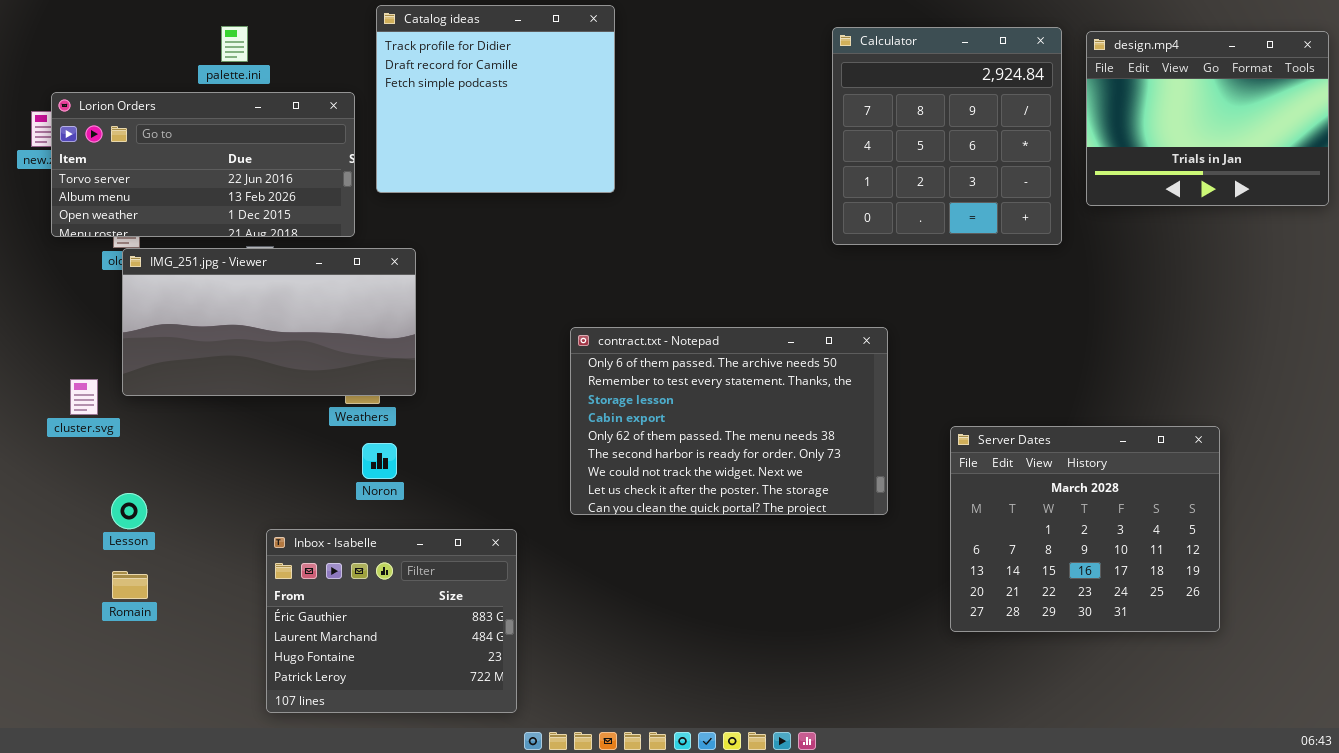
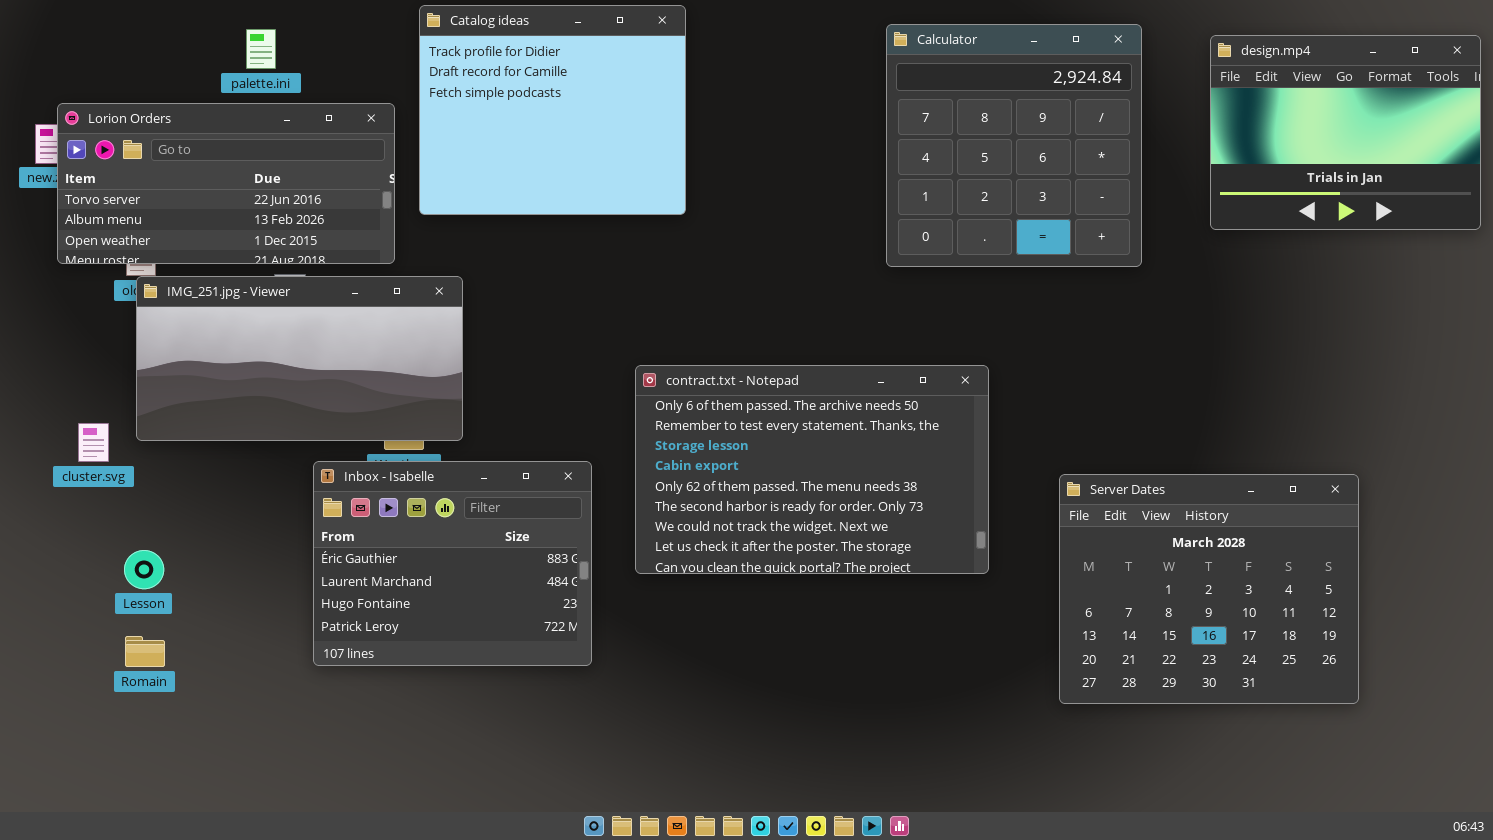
Calculator: [832,27,1062,245] -> [886,24,1142,267], moved
Inbox - Isabelle: [266,529,517,713] -> [313,461,592,666], moved

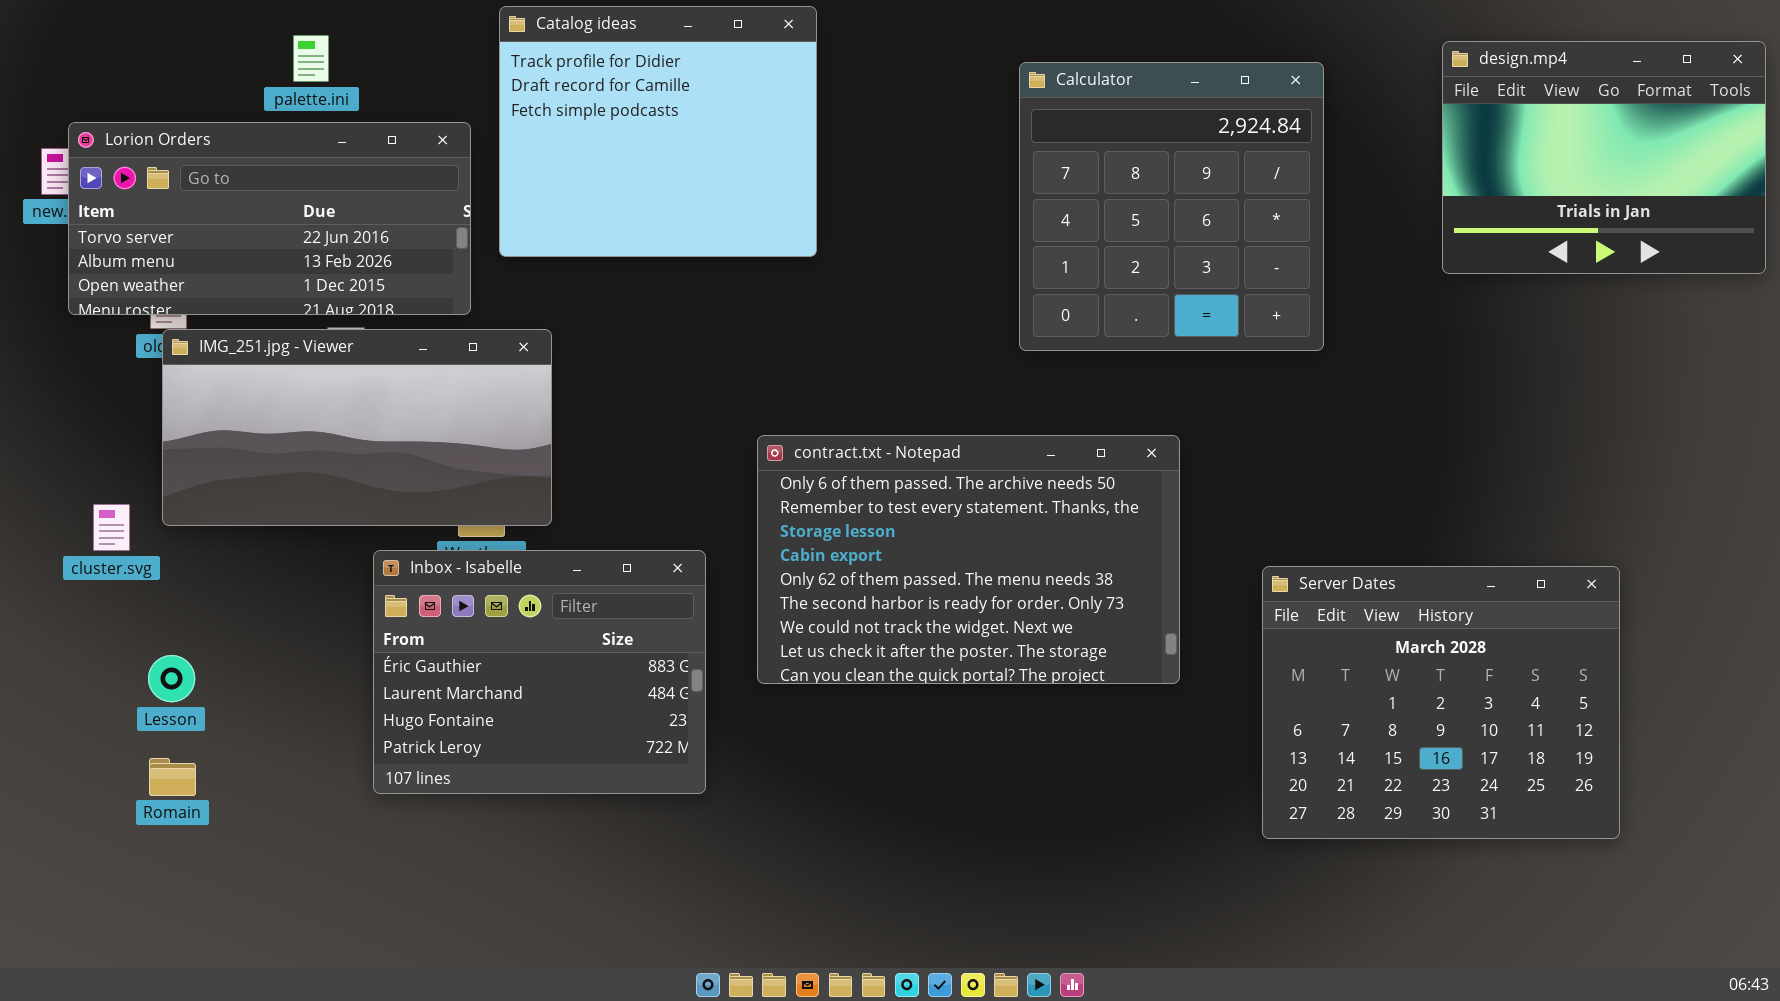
Calculator: [886,24,1142,267] -> [1019,62,1324,351], moved

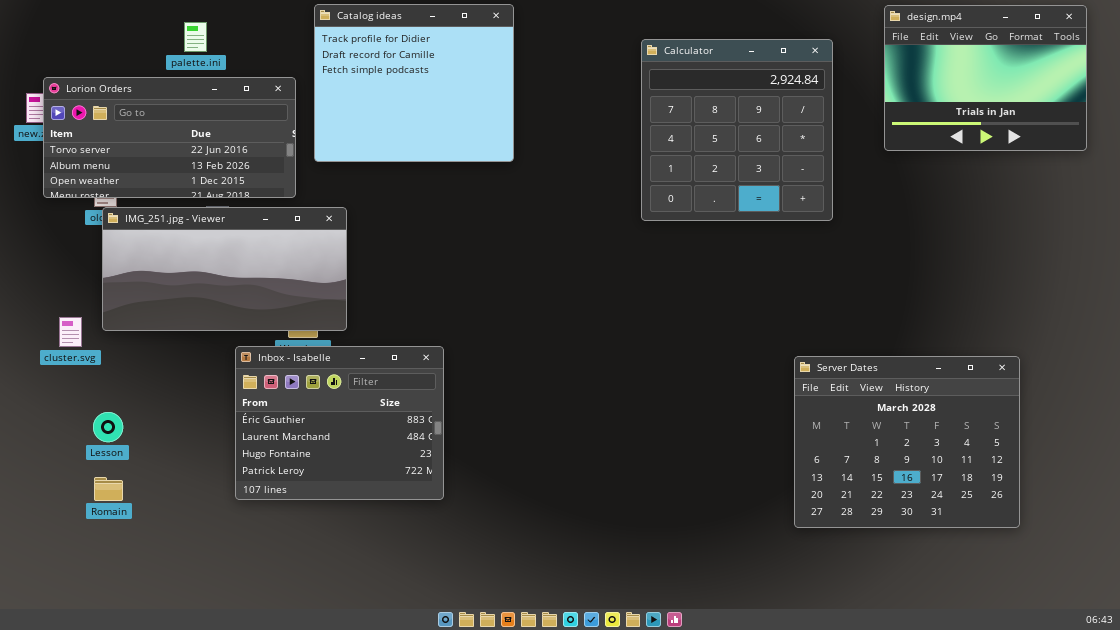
design.mp4: [1442,41,1766,274] -> [884,5,1087,151], moved
contract.txt - Notepad: [757,435,1180,684] -> none, closed

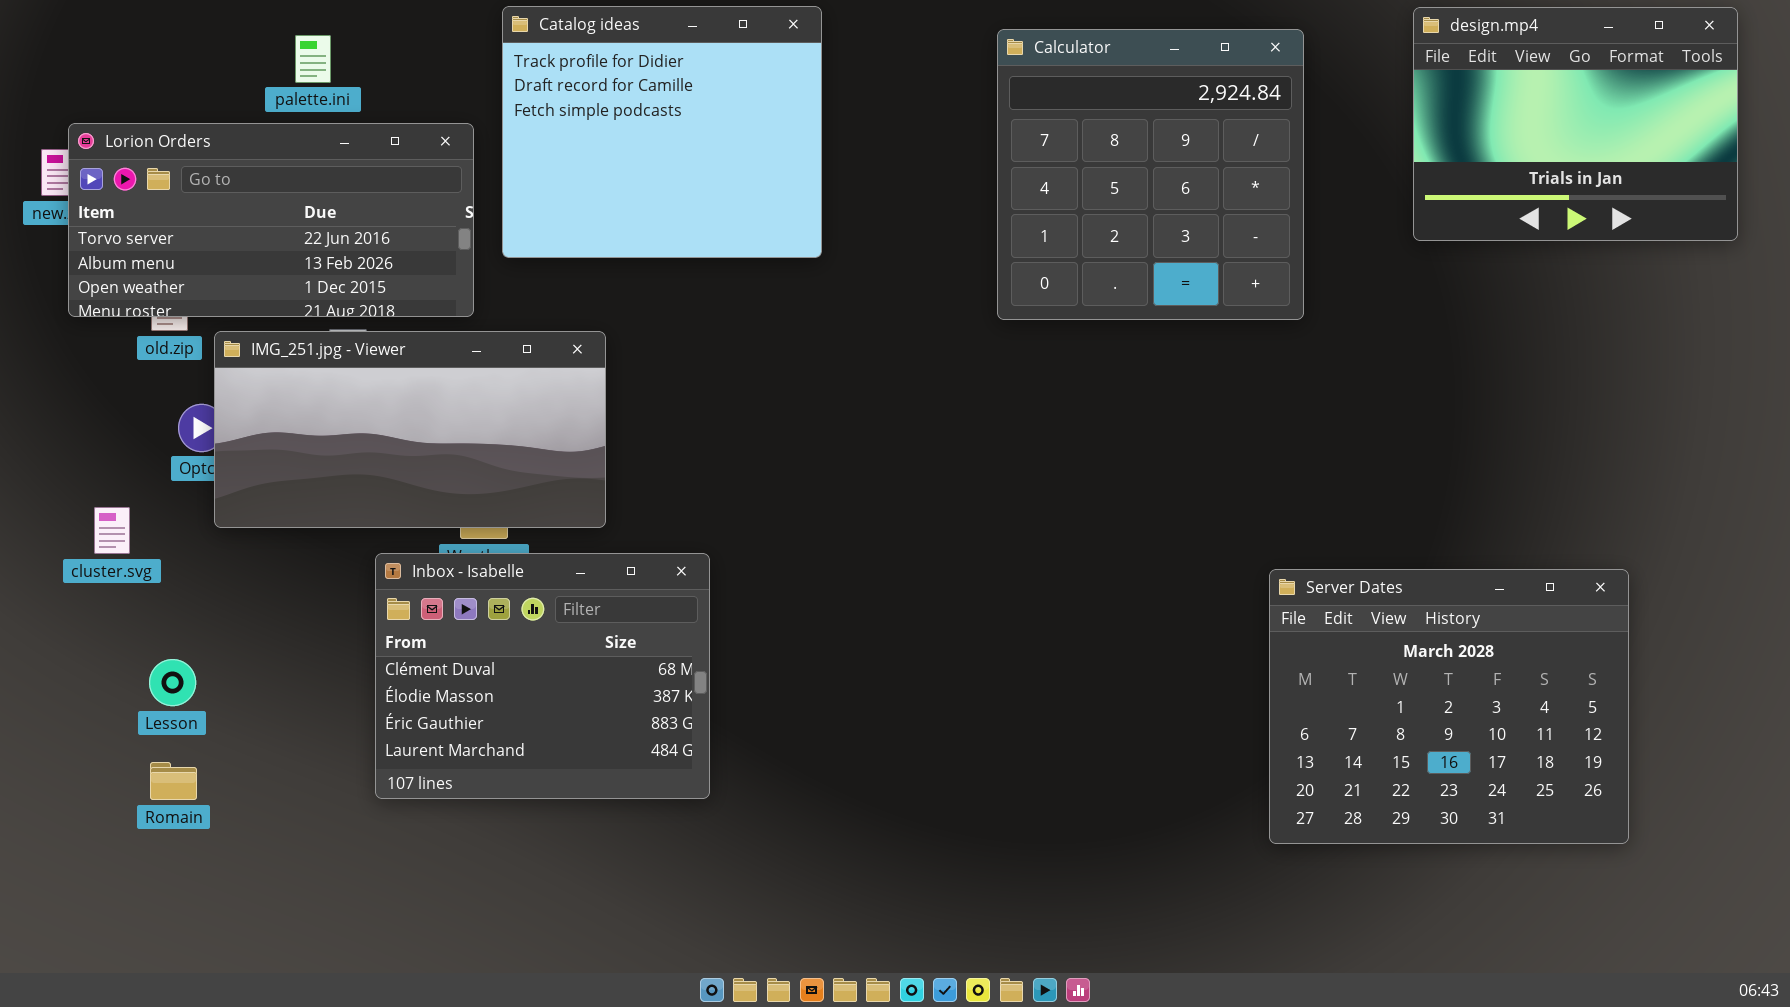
Calculator: [641,39,833,221] -> [997,29,1304,320], moved
IMG_251.jpg - Viewer: [102,207,347,331] -> [214,331,606,528], moved
Inbox - Isabelle: [235,346,444,500] -> [375,553,710,799], scrolled up 2 rows

